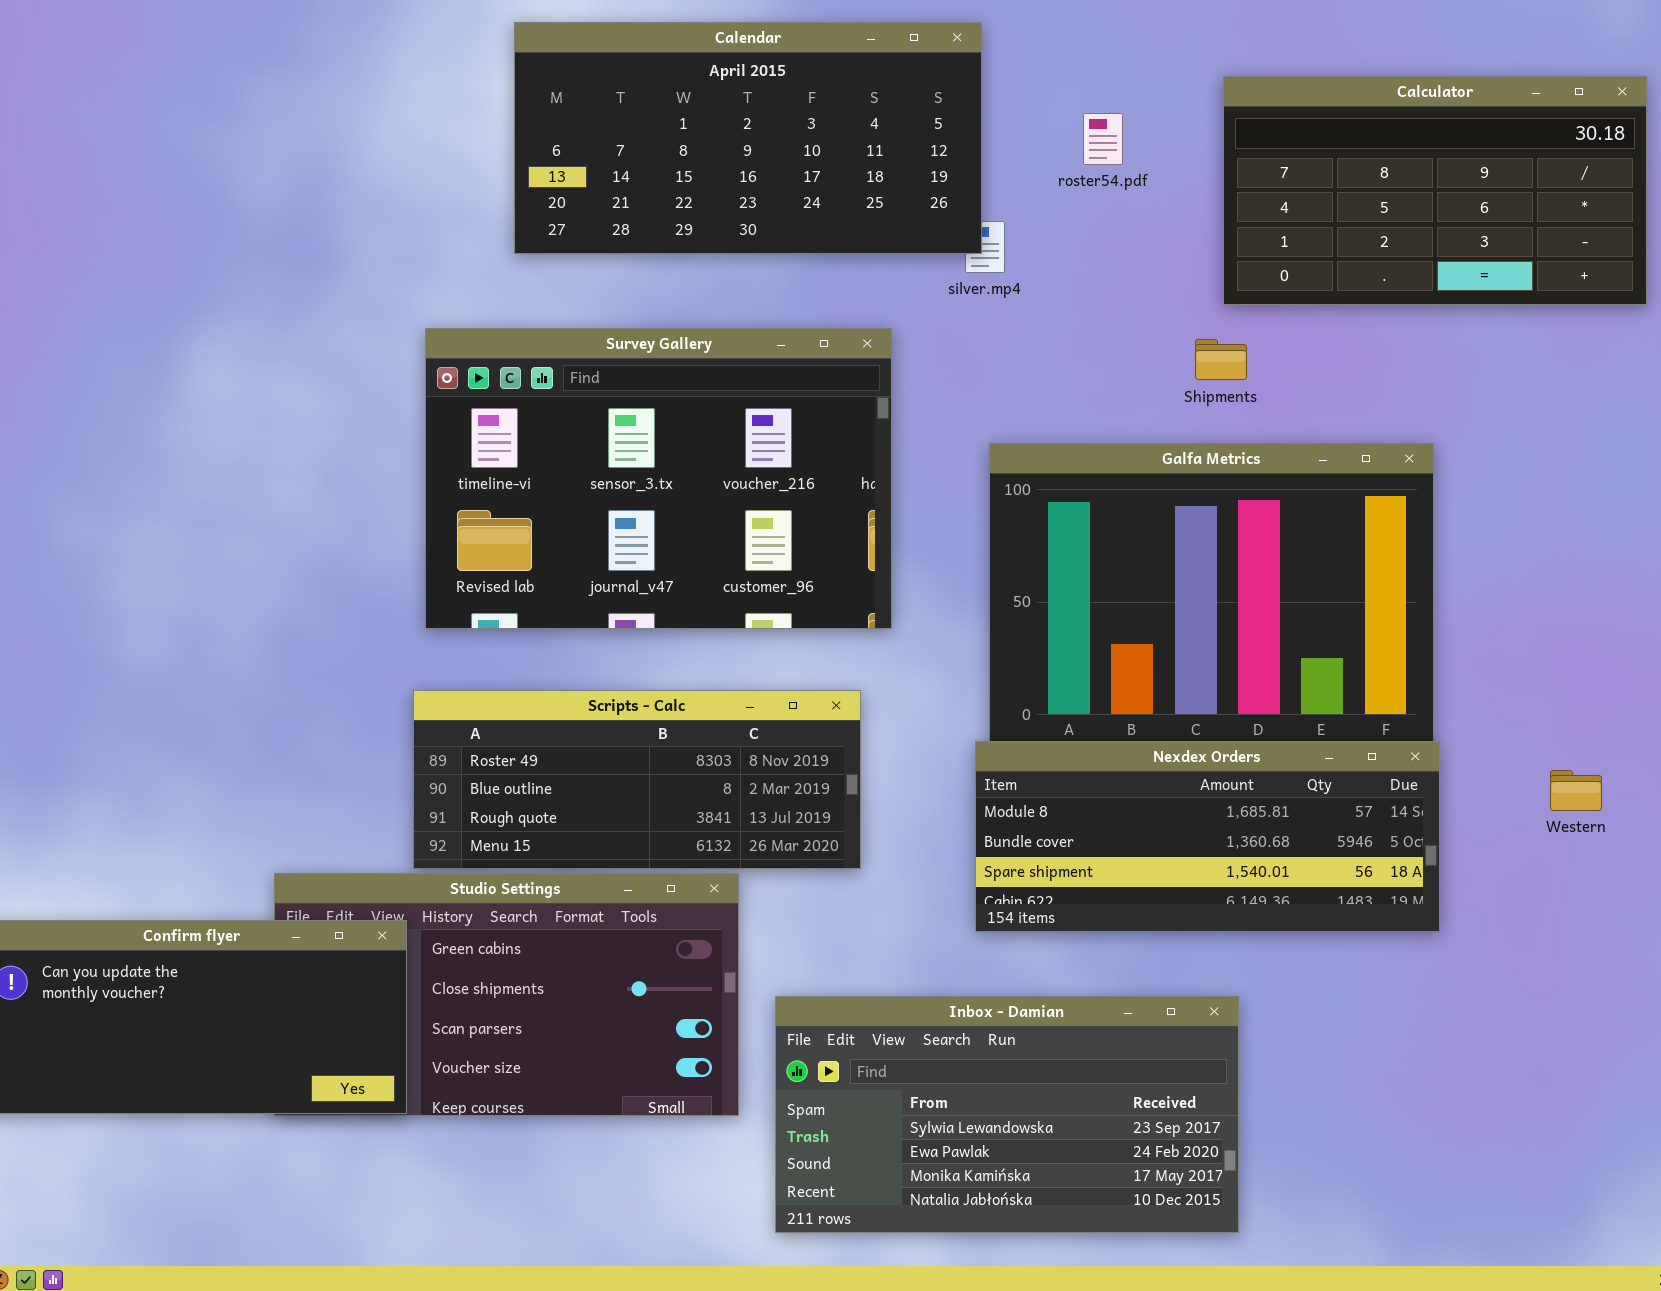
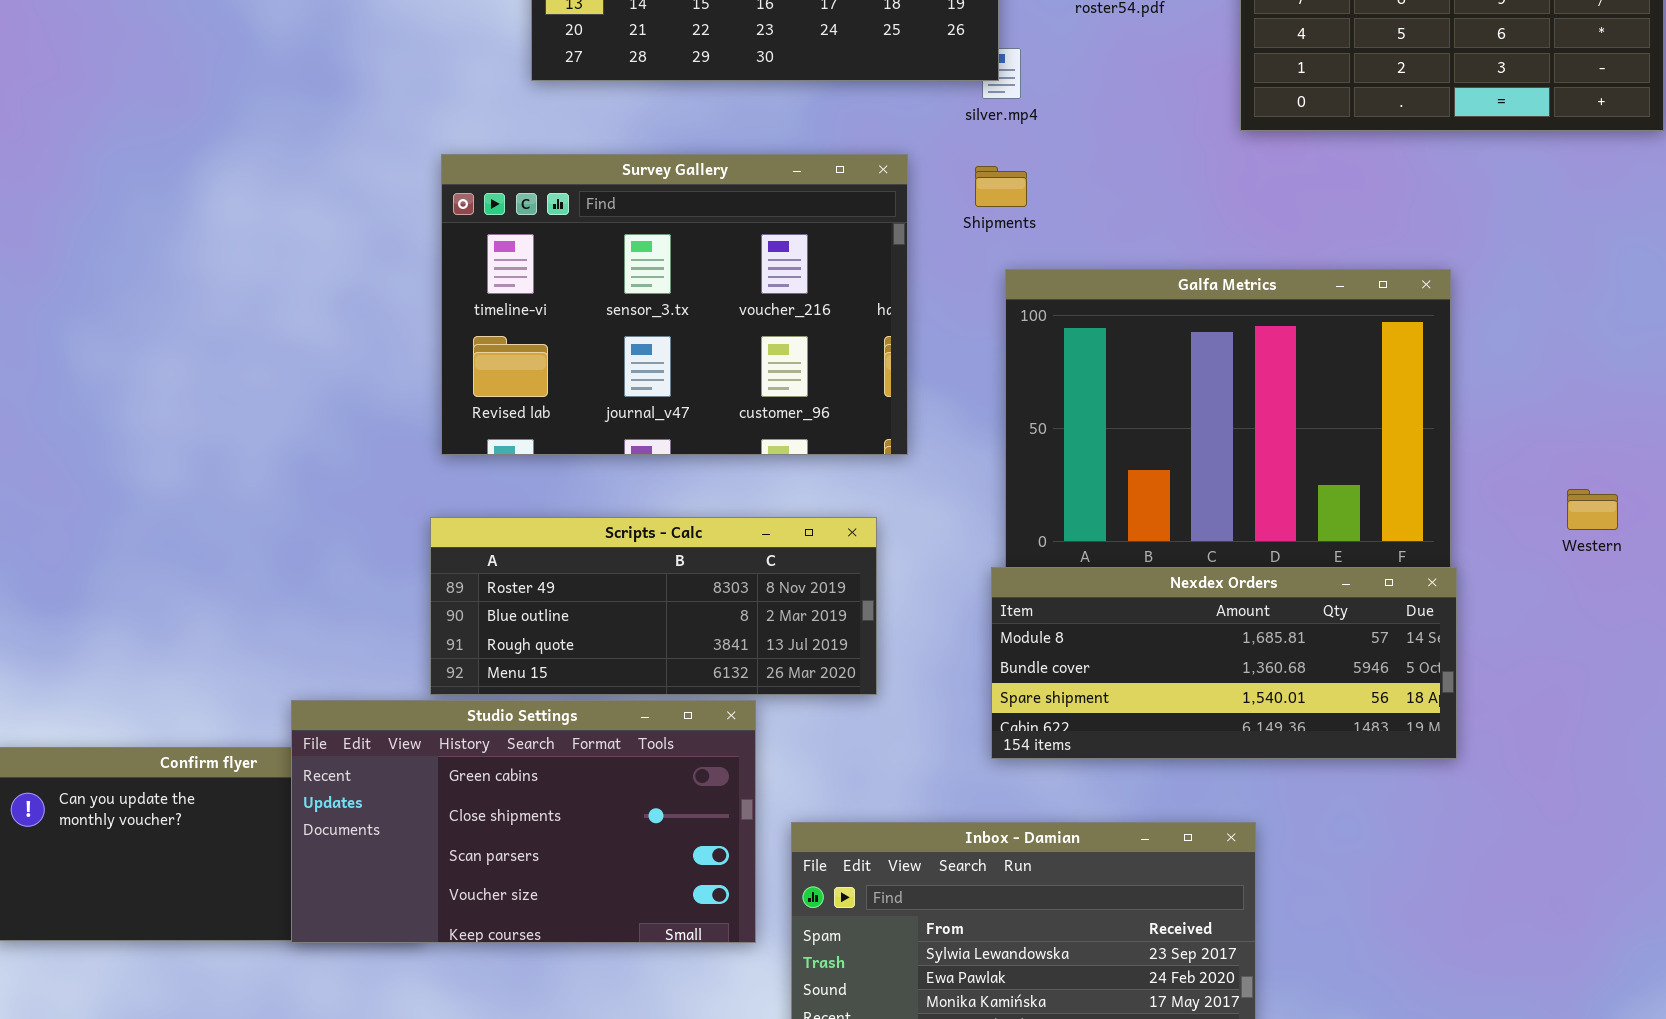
Shipments: [1195,339,1247,380] -> [975,166,1027,207], moved
Western: [1550,770,1602,811] -> [1567,489,1618,530], moved
Studio Settings: [274,873,739,1116] -> [291,700,756,943], raised

